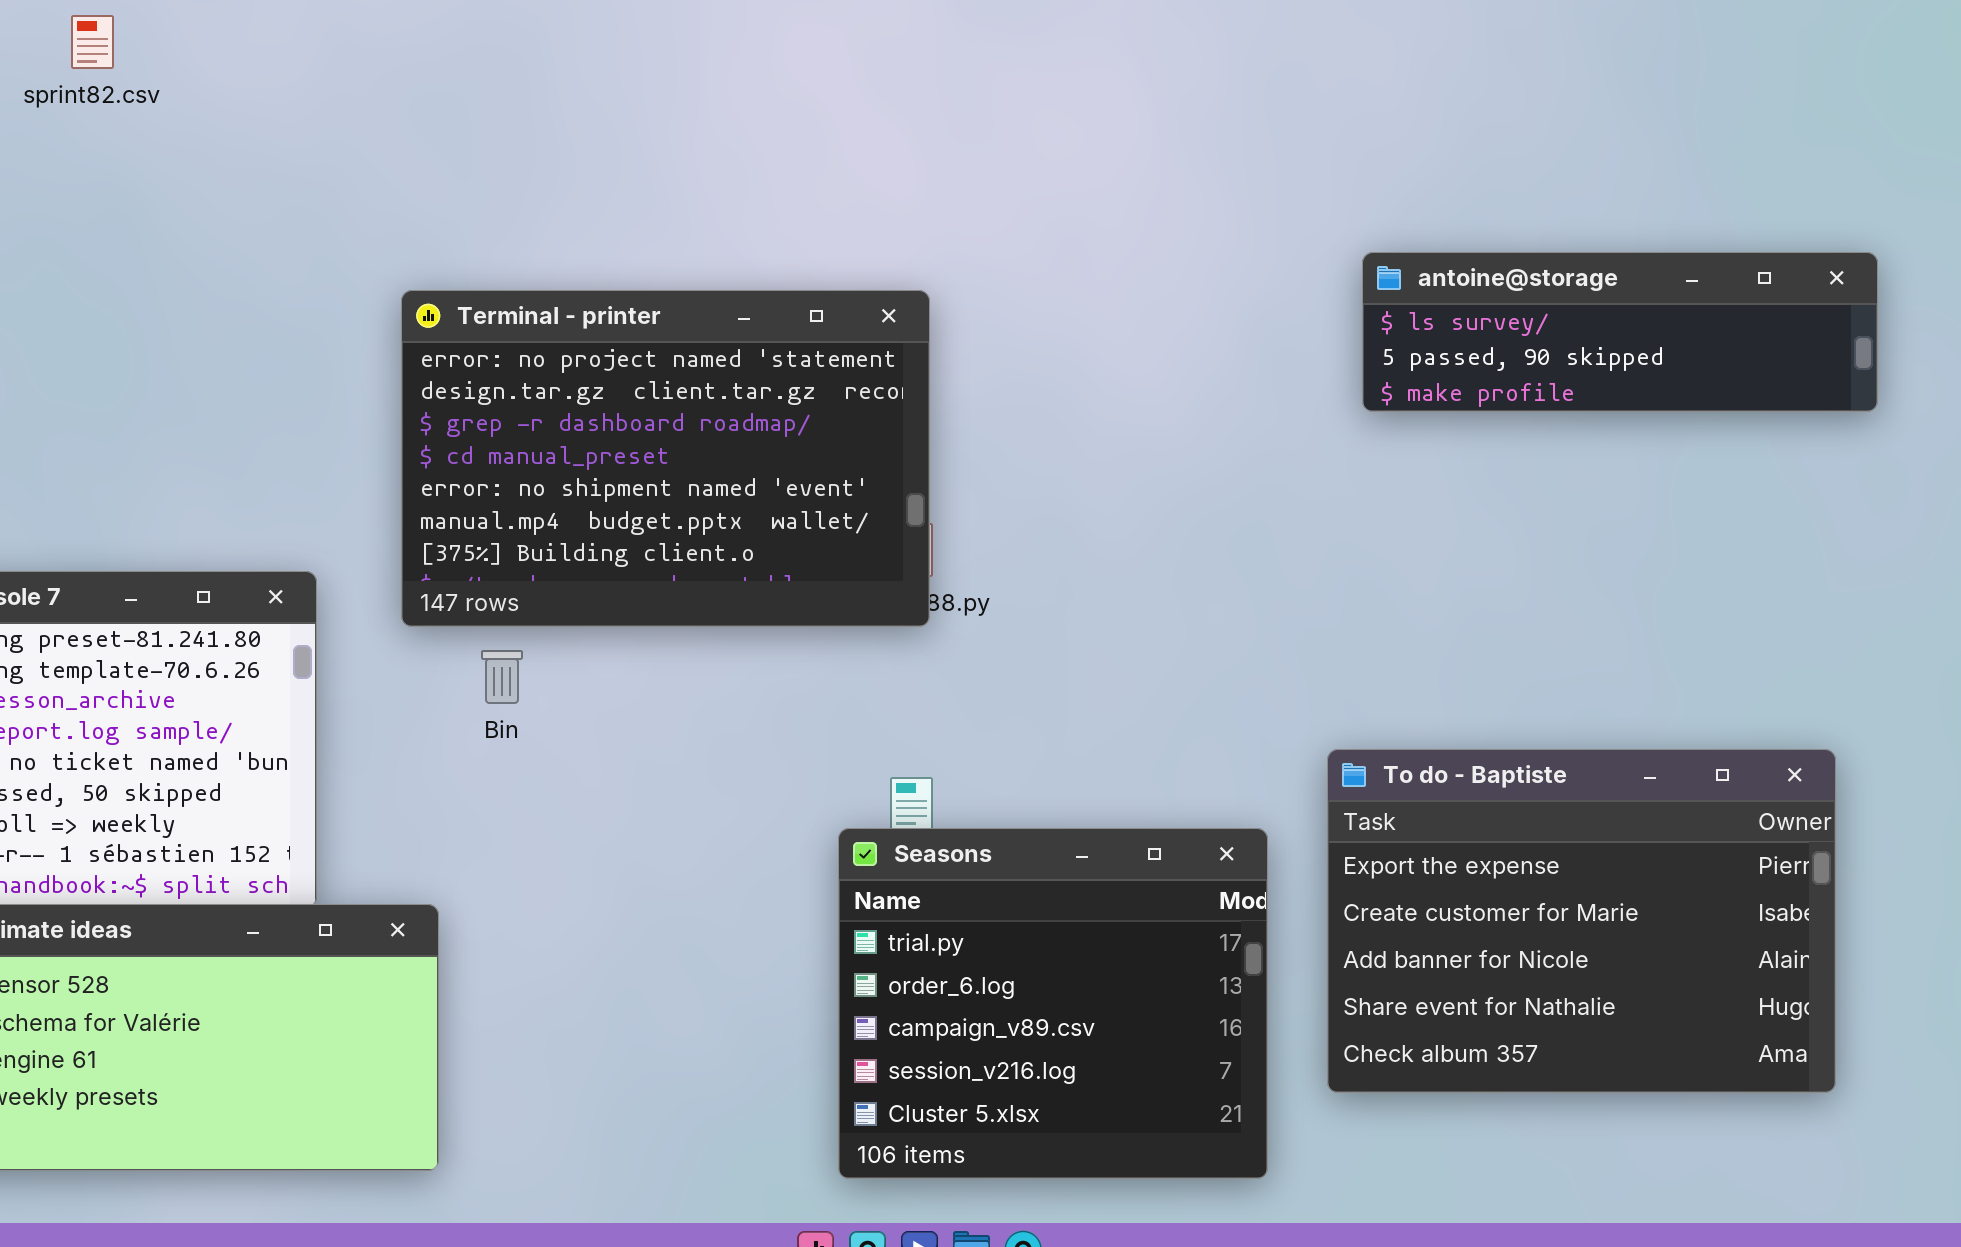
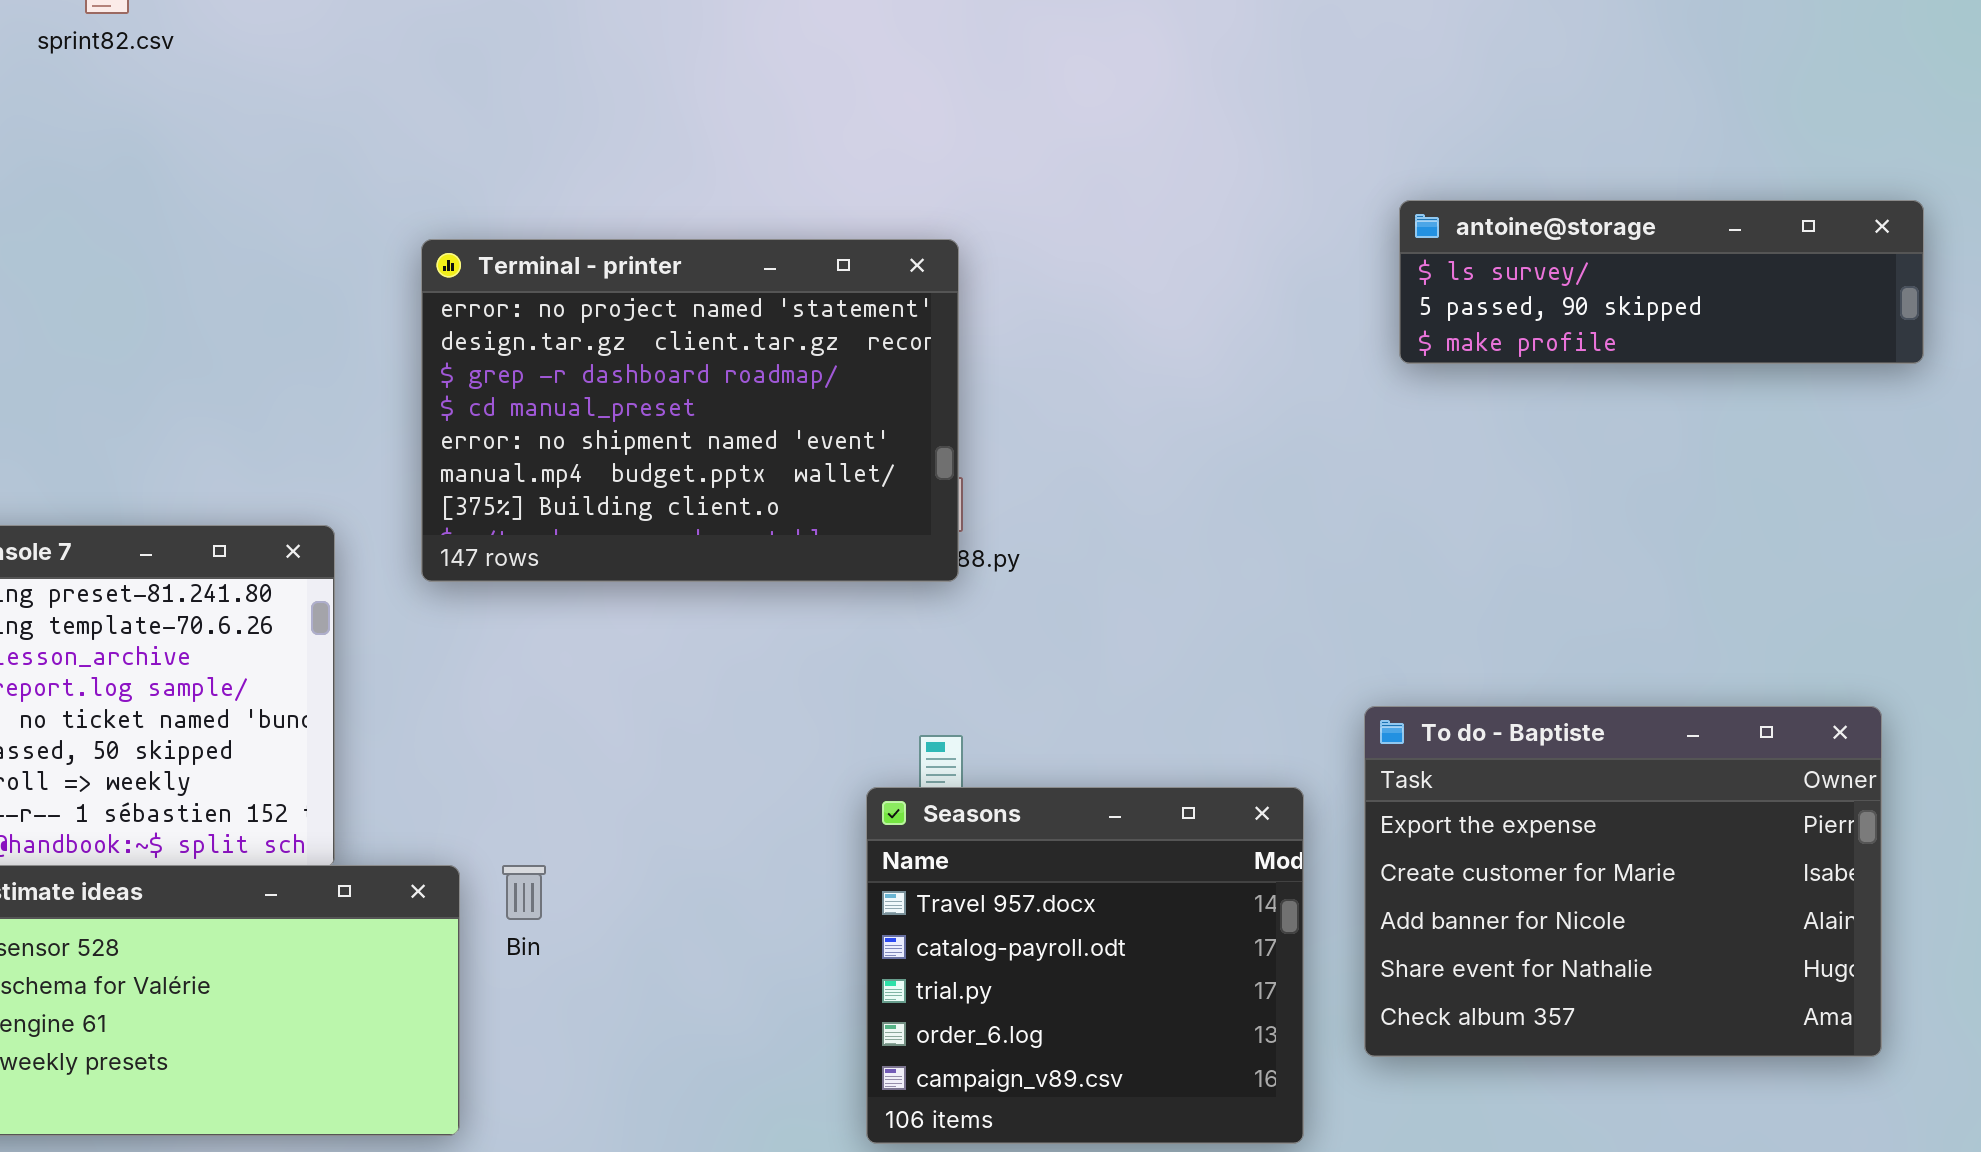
Bin: [481,650,523,704] -> [502,865,546,920], moved
Seasons: [838,828,1268,1179] -> [866,787,1304,1144], scrolled up 2 rows

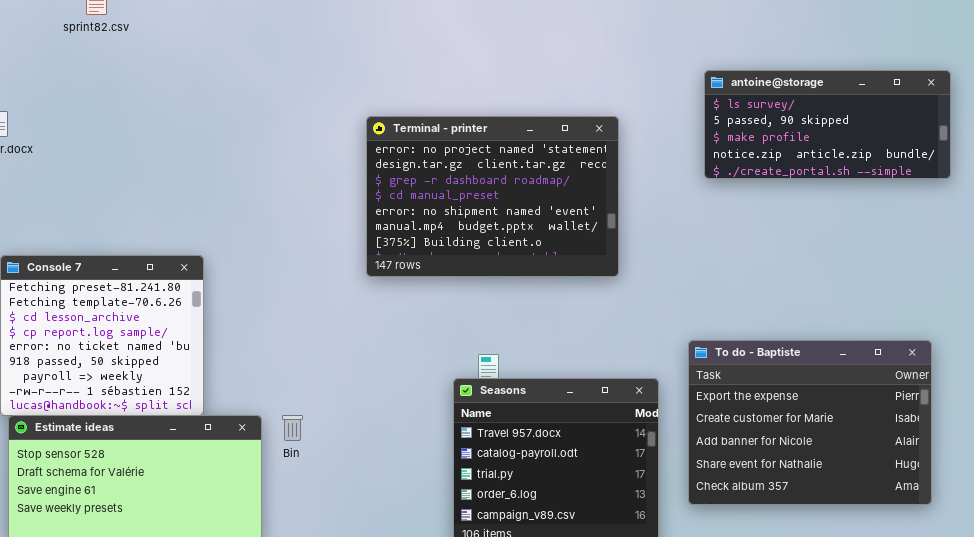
antoine@storage: [1399,200,1924,364] -> [704,70,951,179], resized
Terminal - printer: [421,239,959,582] -> [366,116,619,277], moved

